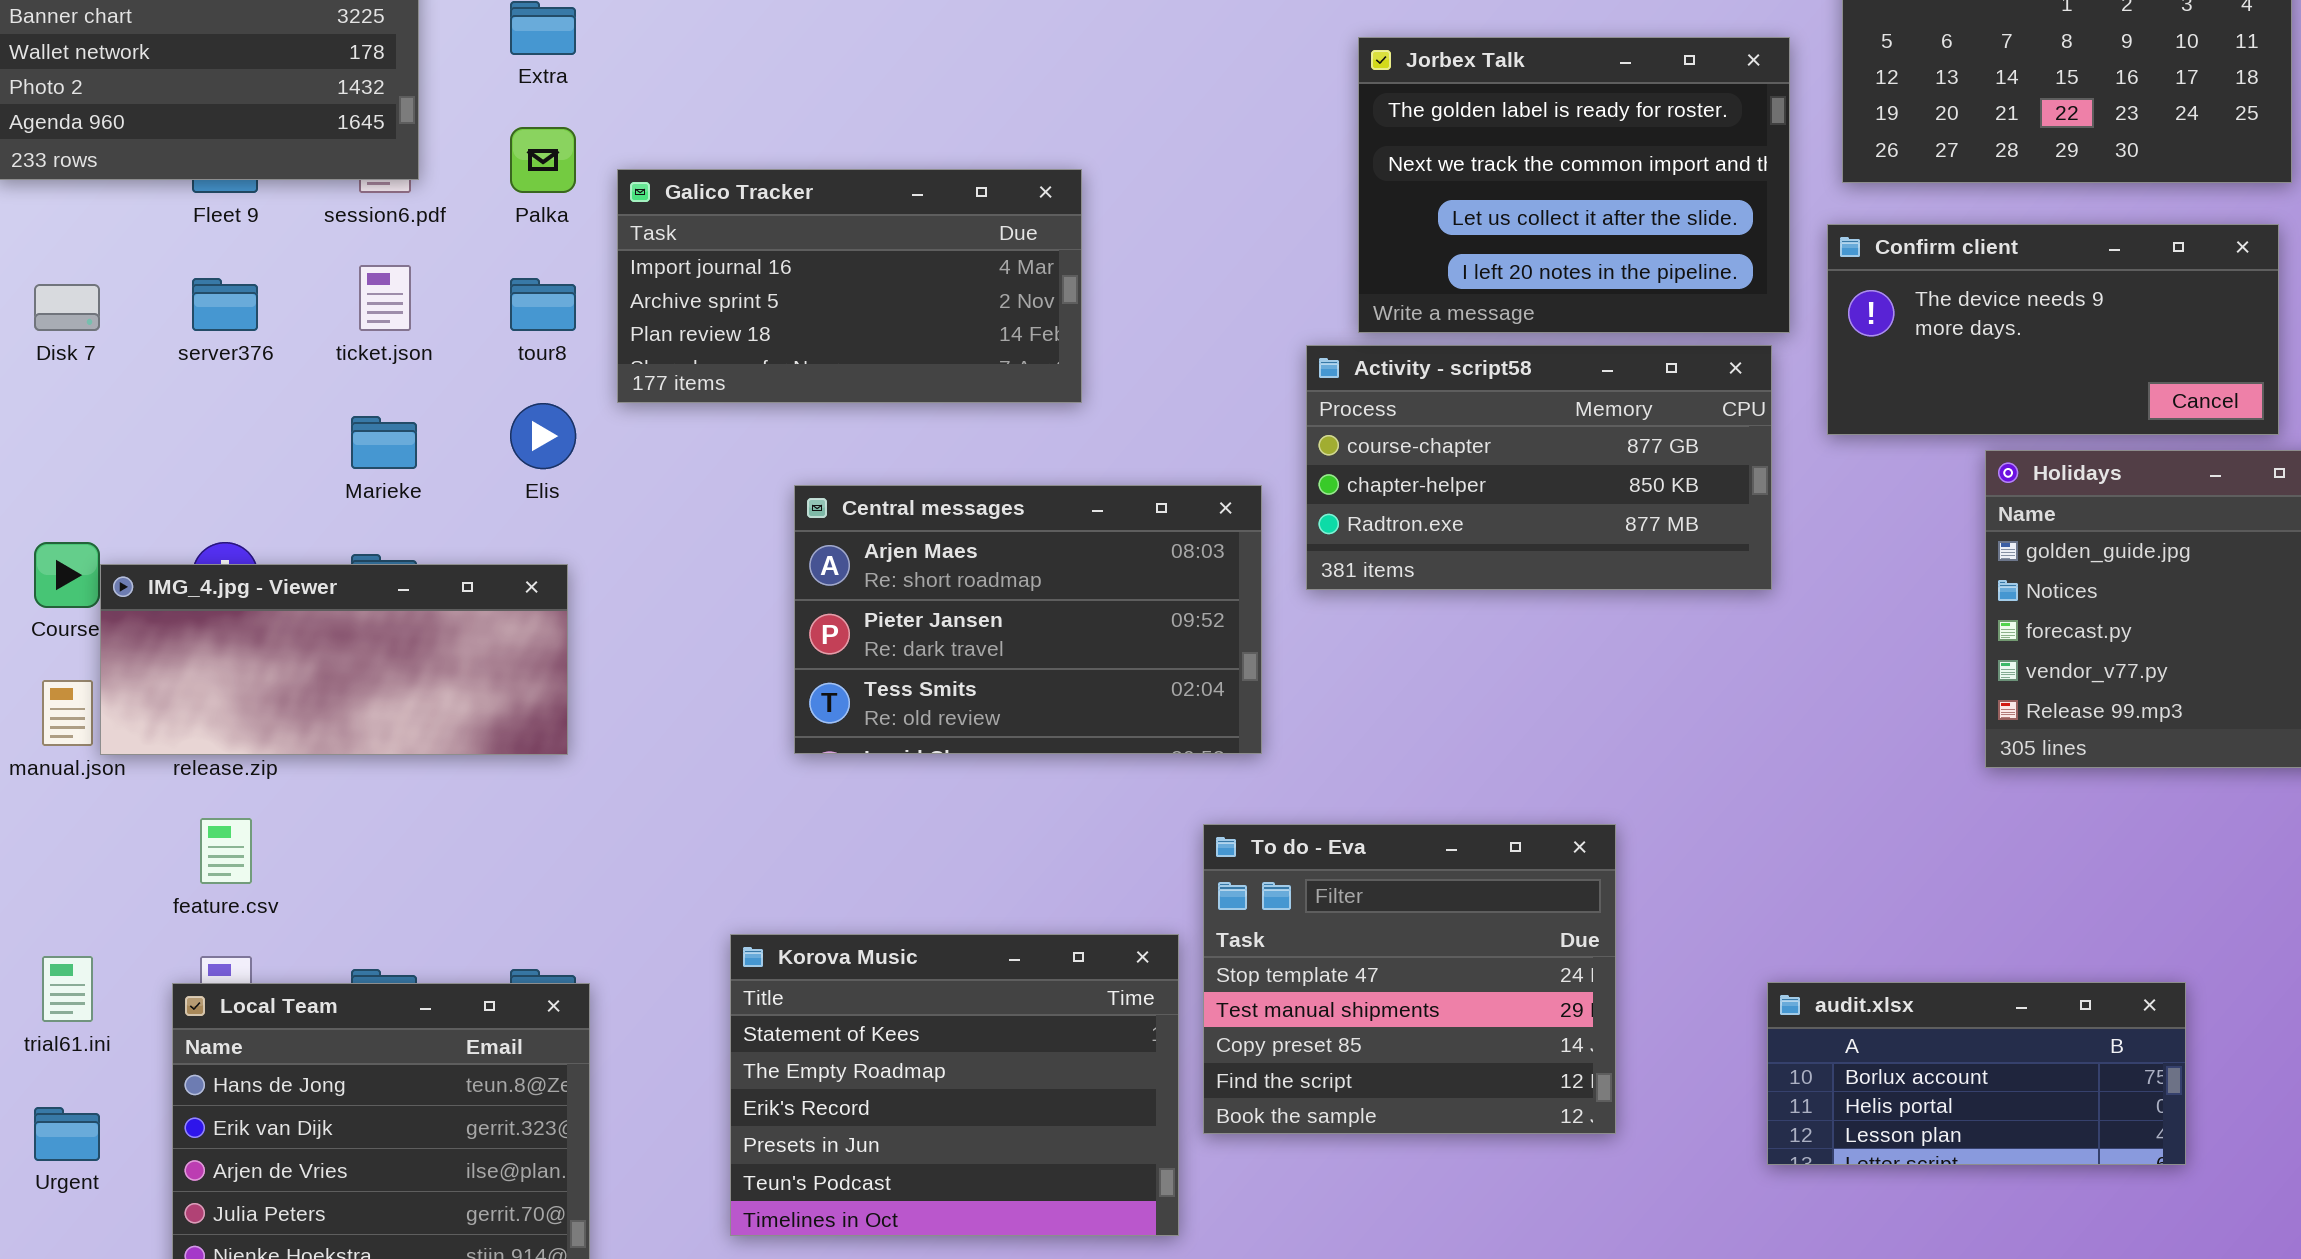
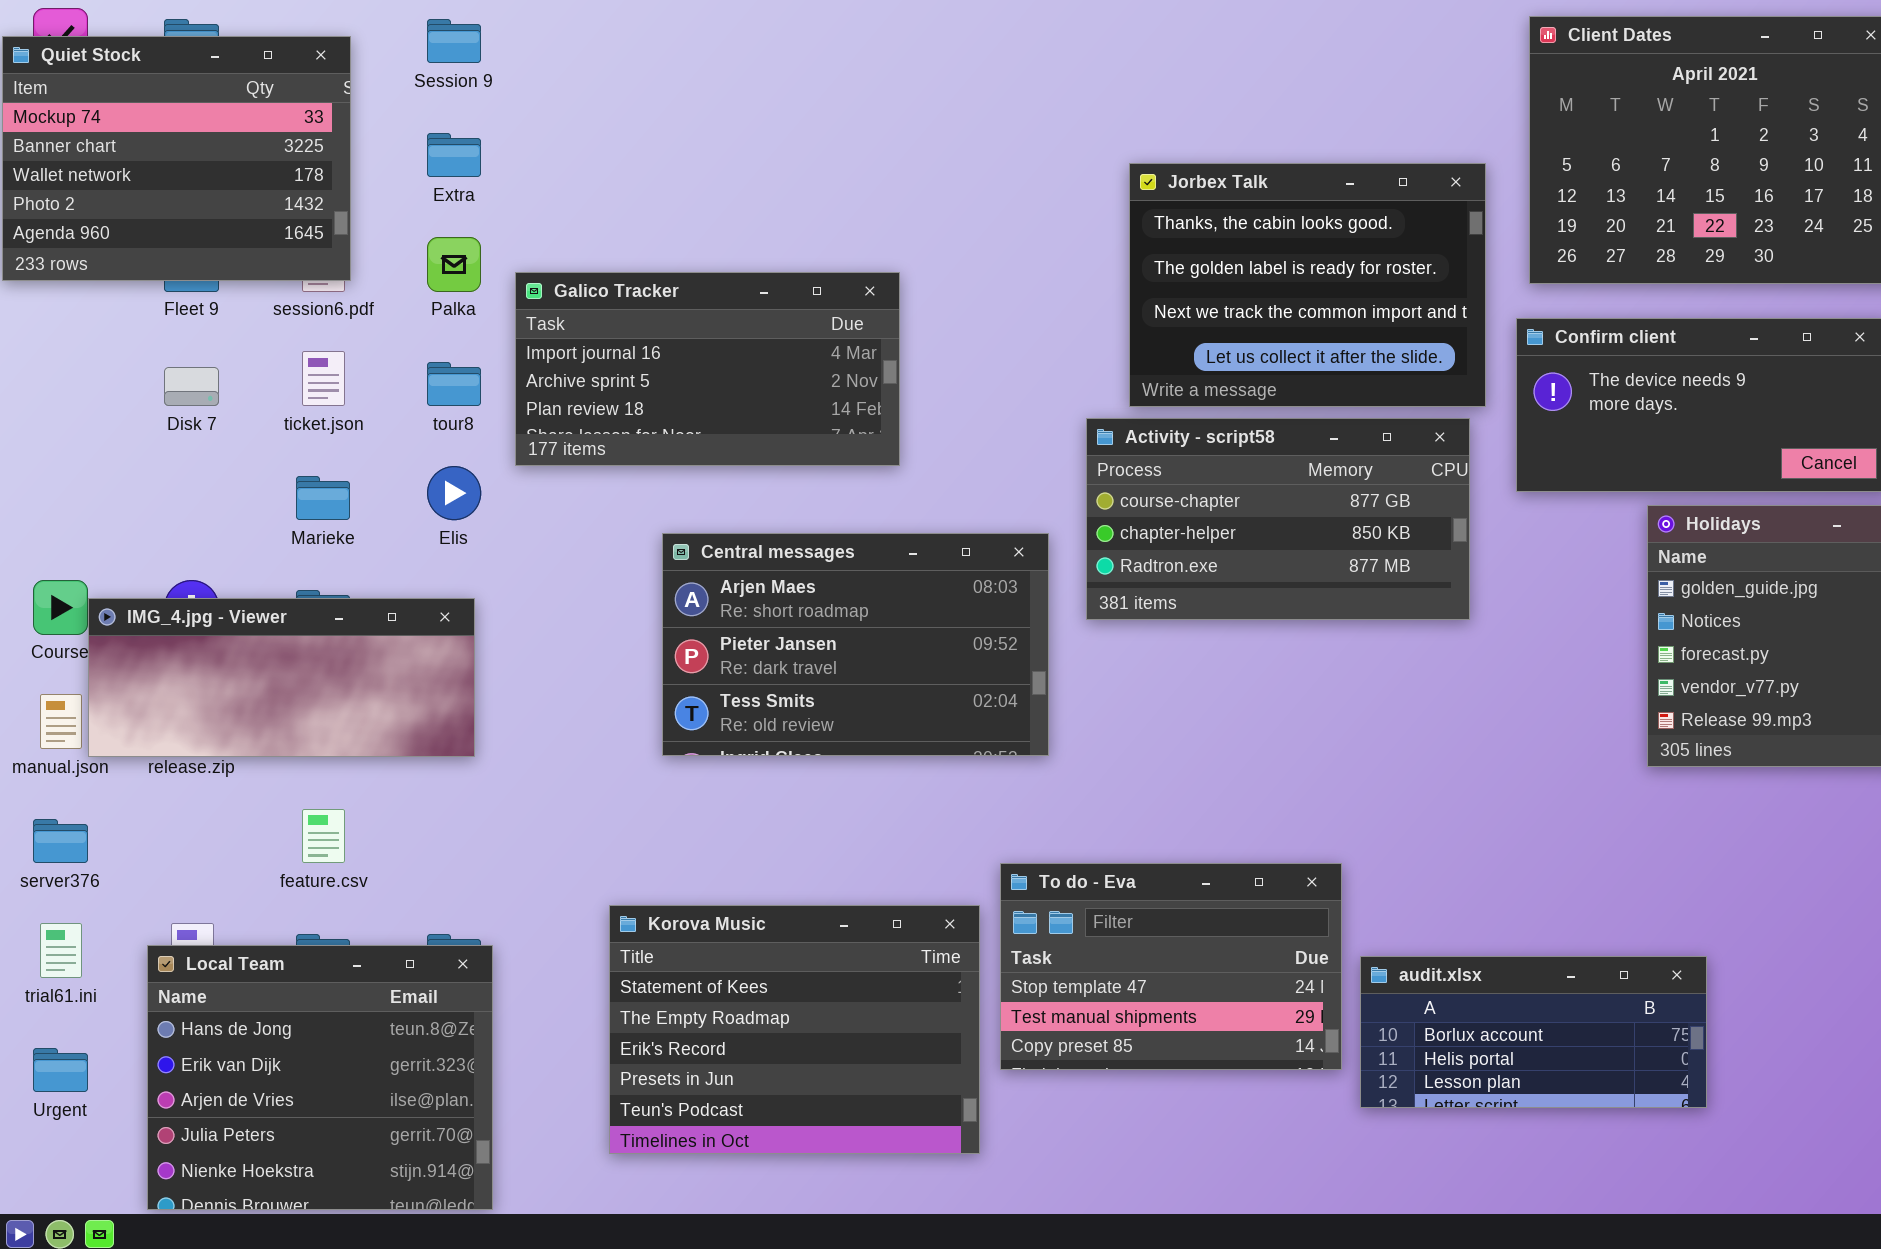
Jorbex Talk: [1358,37,1790,333] -> [1129,163,1486,407], scrolled up 1 row
server376: [192,278,258,331] -> [33,819,88,863], moved
Disk 7: [34,284,100,331] -> [164,367,219,406], moved
feature.csv: [200,818,252,884] -> [302,809,345,863], moved
To do - Eva: [1203,824,1616,1134] -> [1000,863,1342,1070], resized
audit.xlsx: [1767,982,2186,1165] -> [1360,956,1707,1108], moved

